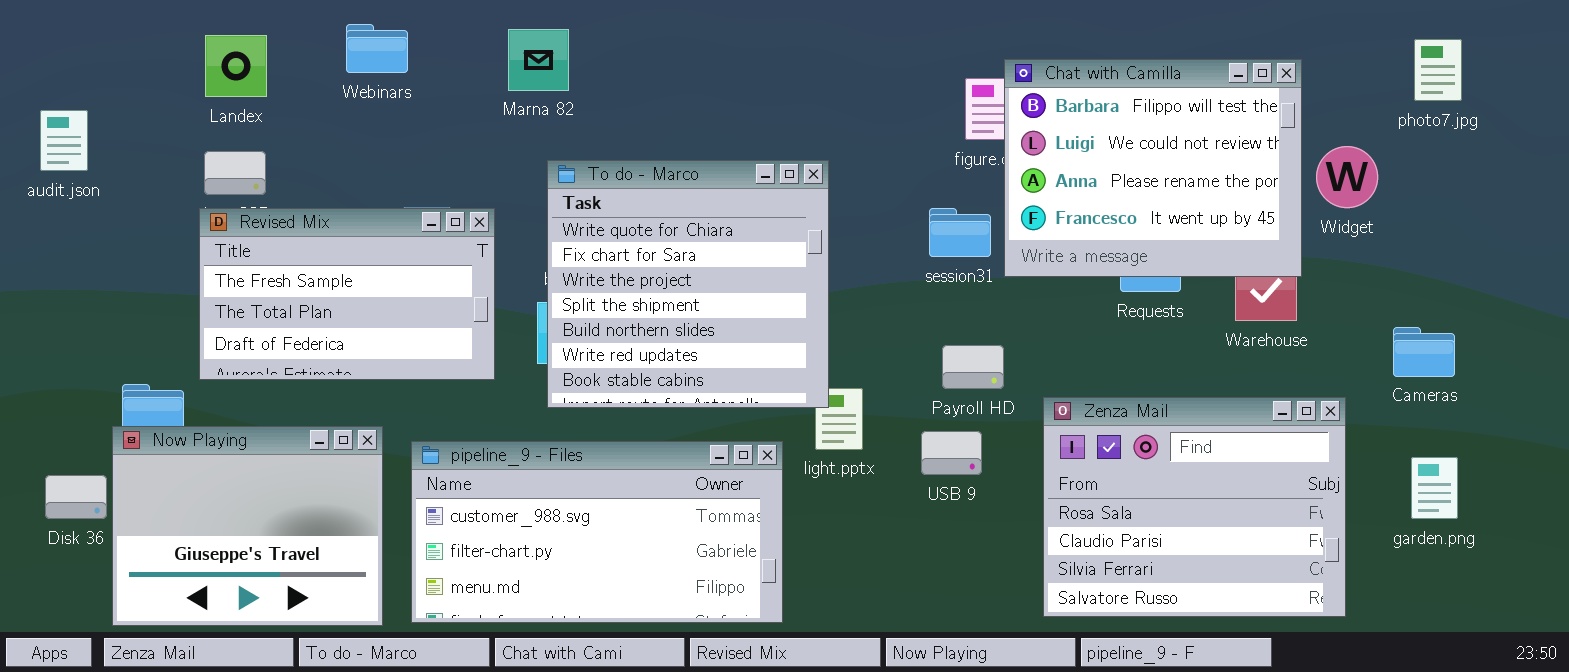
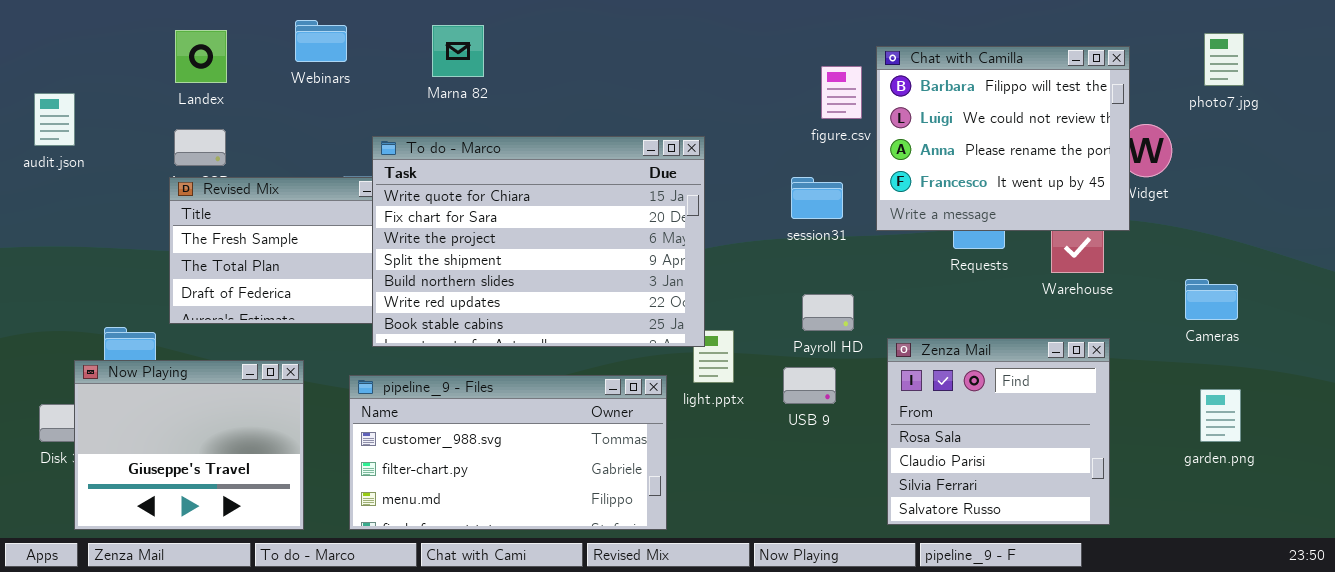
Chat with Camilla: [1004,59,1302,277] -> [876,46,1130,231], moved
To do - Marco: [547,160,829,408] -> [372,136,705,347], resized
Zenza Mail: [1043,397,1346,617] -> [887,338,1110,525], resized
Now Playing: [112,426,383,626] -> [74,360,304,530], moved

